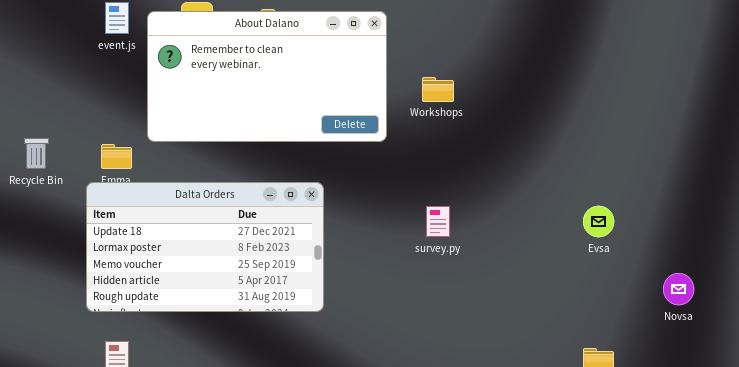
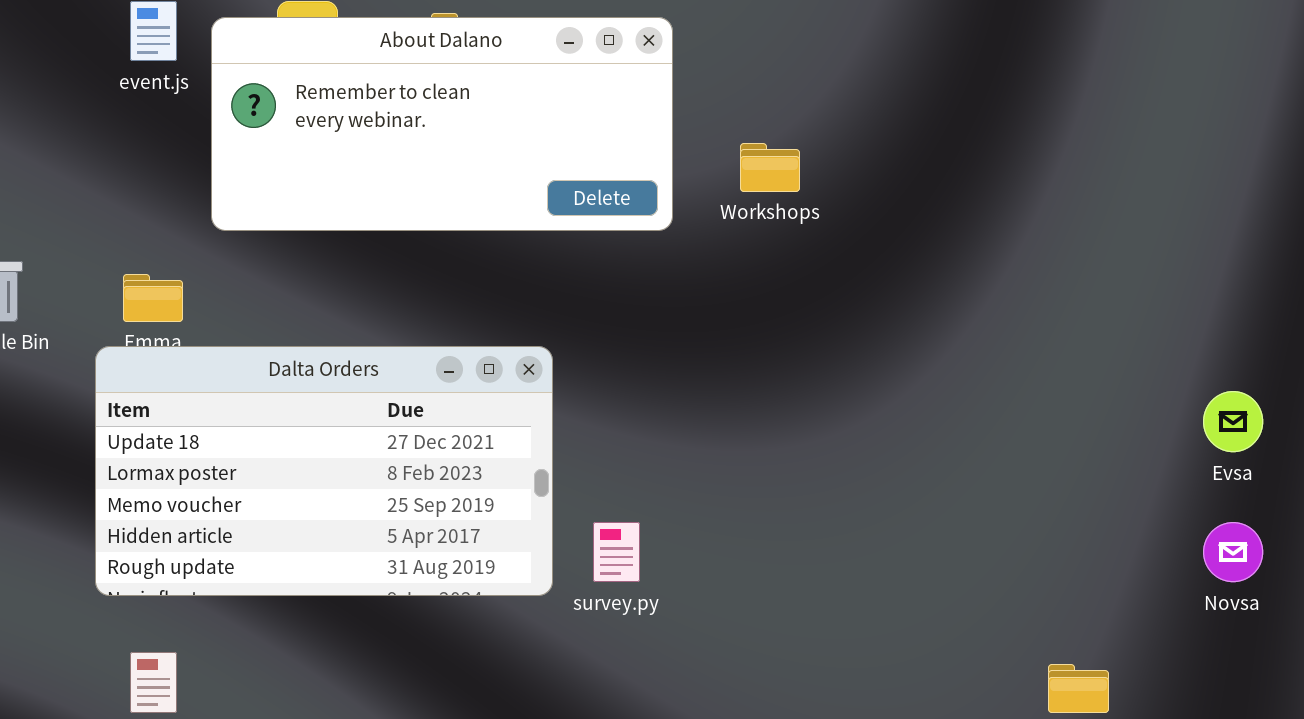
About Dalano: [147,11,387,142] -> [211,17,673,231], resized
survey.py: [426,206,450,237] -> [593,522,640,582], moved
Evsa: [583,206,614,237] -> [1203,391,1263,452], moved

